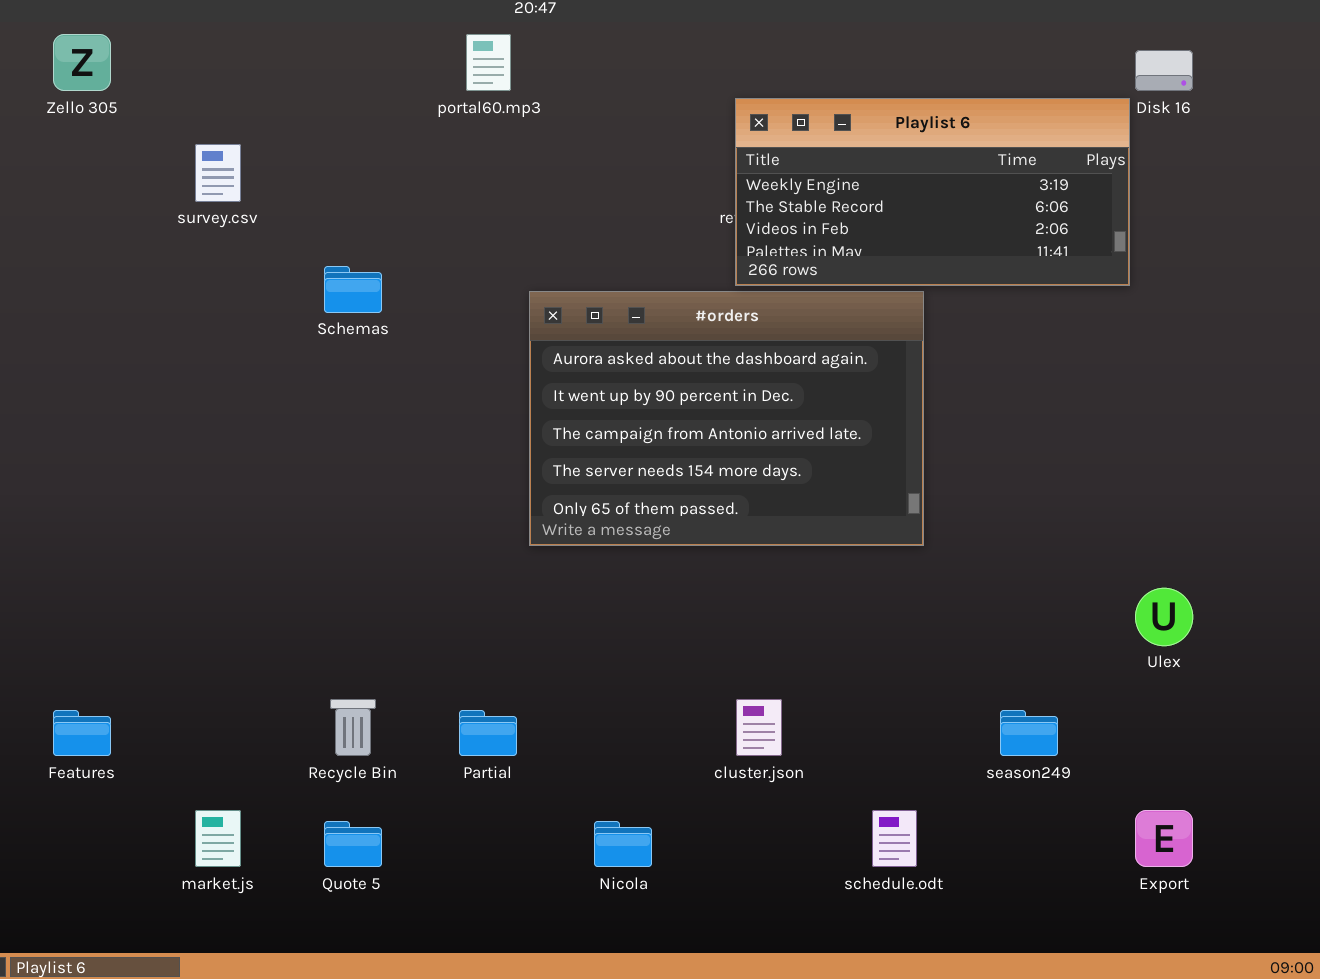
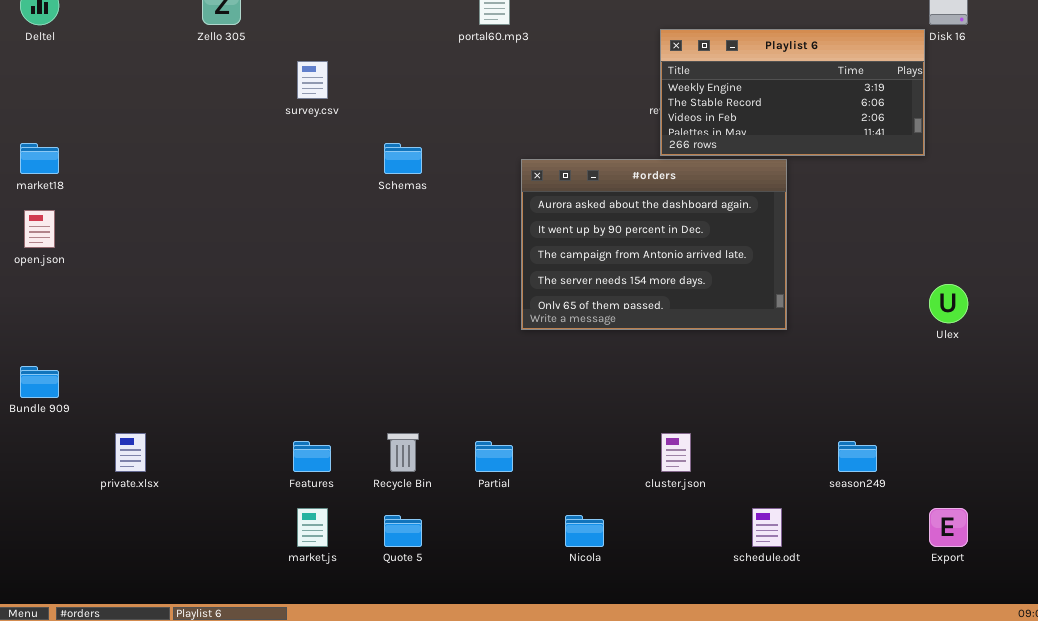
Ulex: [1135,588,1193,646] -> [929,284,968,323], moved
Features: [53,710,111,756] -> [293,441,331,472], moved

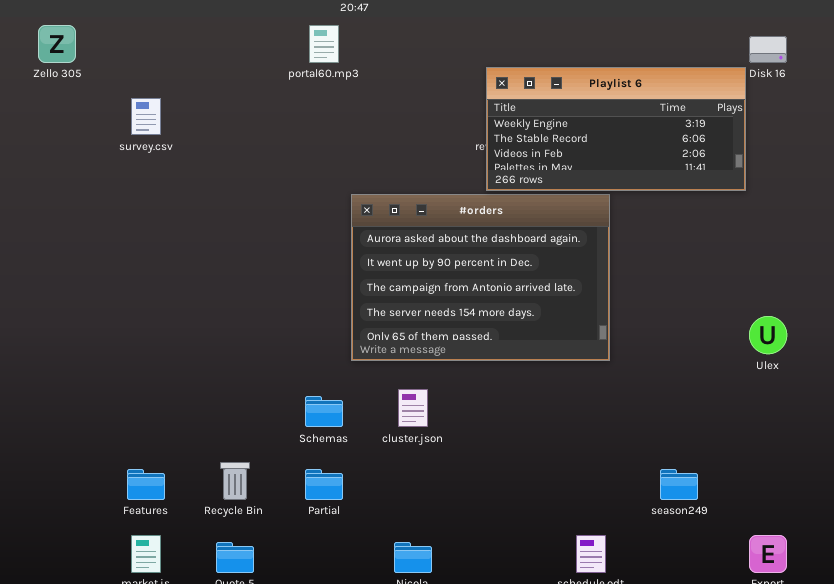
Schemas: [384,143,422,174] -> [305,396,343,427], moved
cluster.json: [661,433,691,472] -> [398,389,428,427], moved

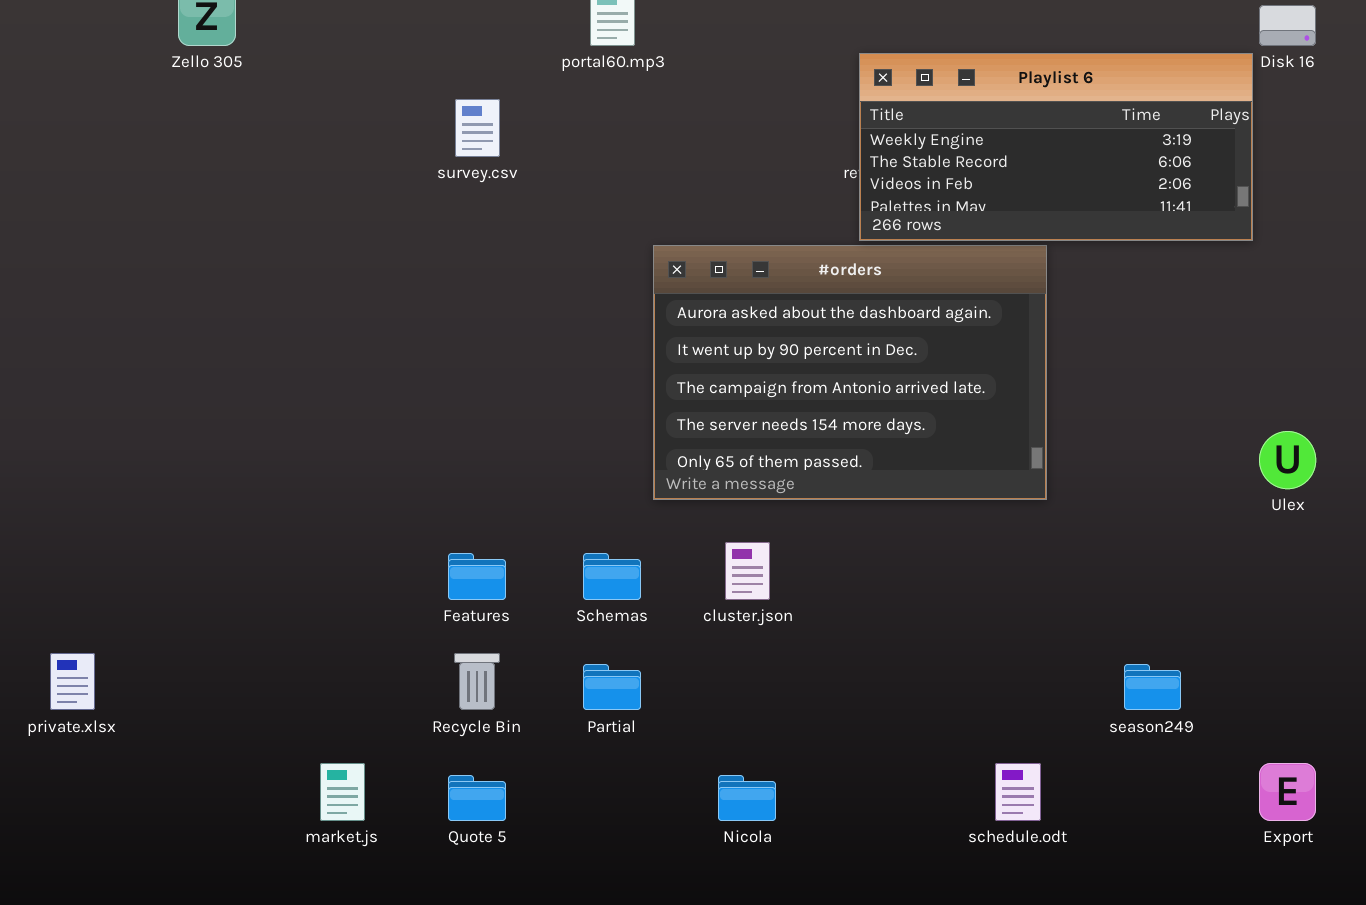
survey.csv: [131,98,161,135] -> [455,99,500,157], moved
Features: [127,469,165,500] -> [448,553,506,600], moved

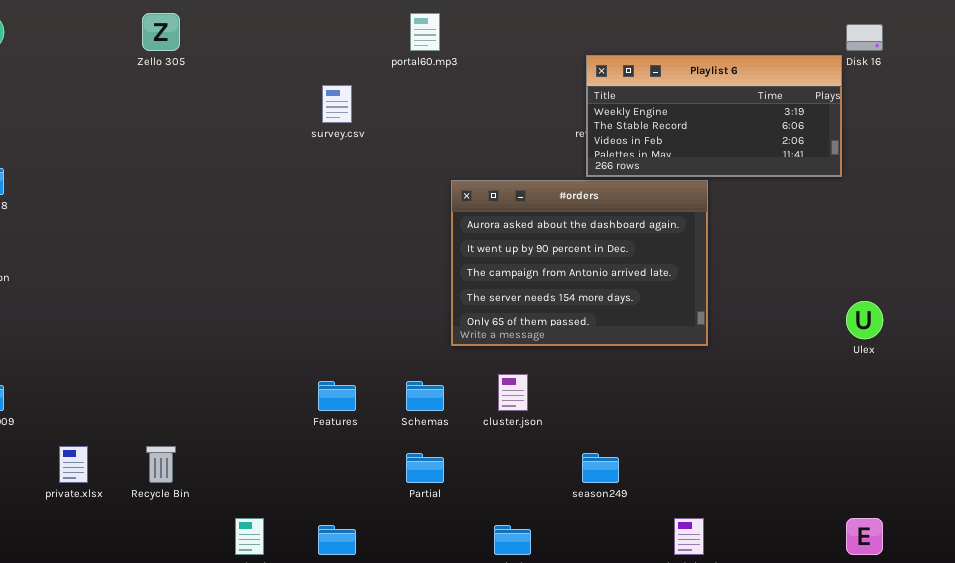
Recycle Bin: [454,653,500,710] -> [146,446,176,483], moved
season249: [1124,664,1181,710] -> [582,453,619,483], moved

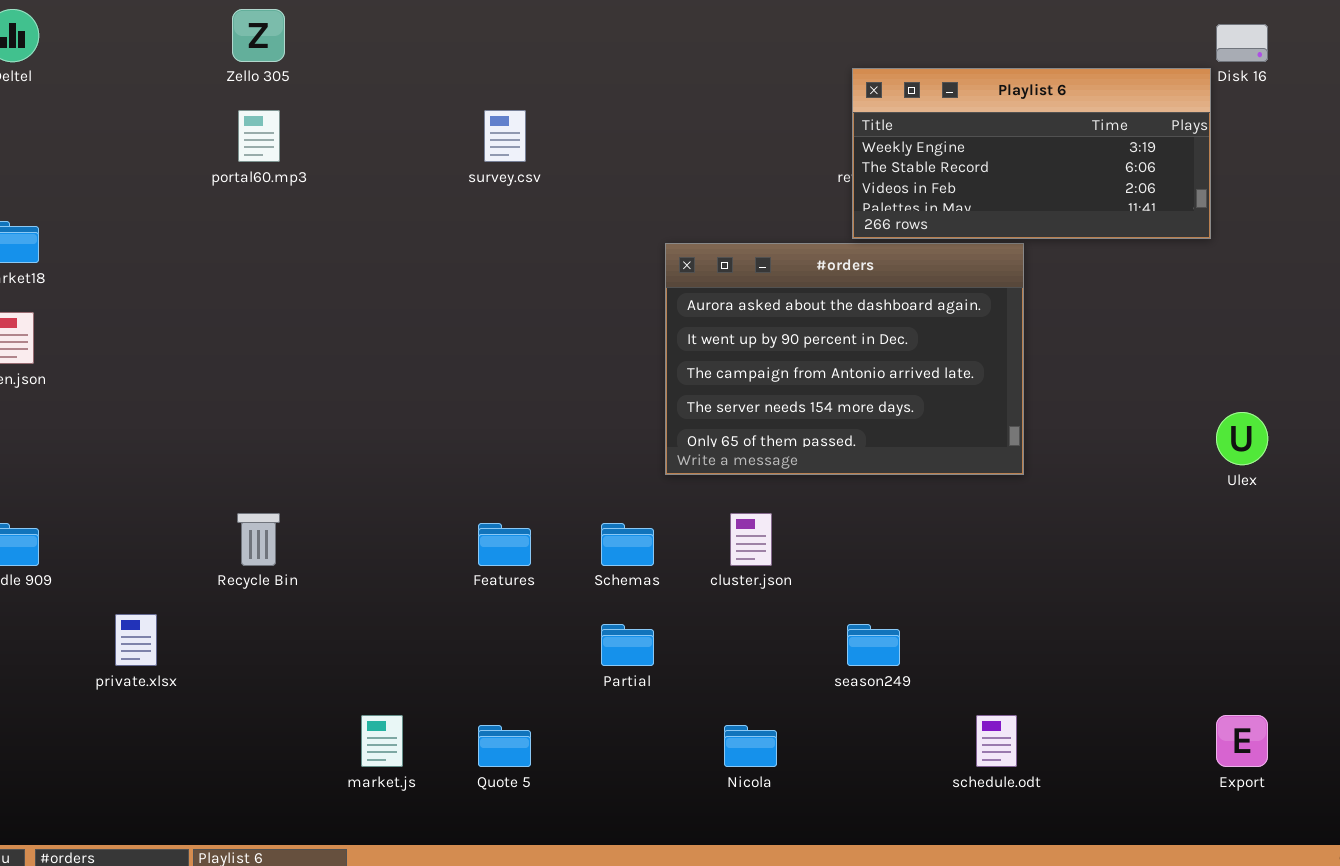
portal60.mp3: [410,13,440,51] -> [238,110,280,162], moved
Recycle Bin: [146,446,176,483] -> [237,513,280,566], moved

